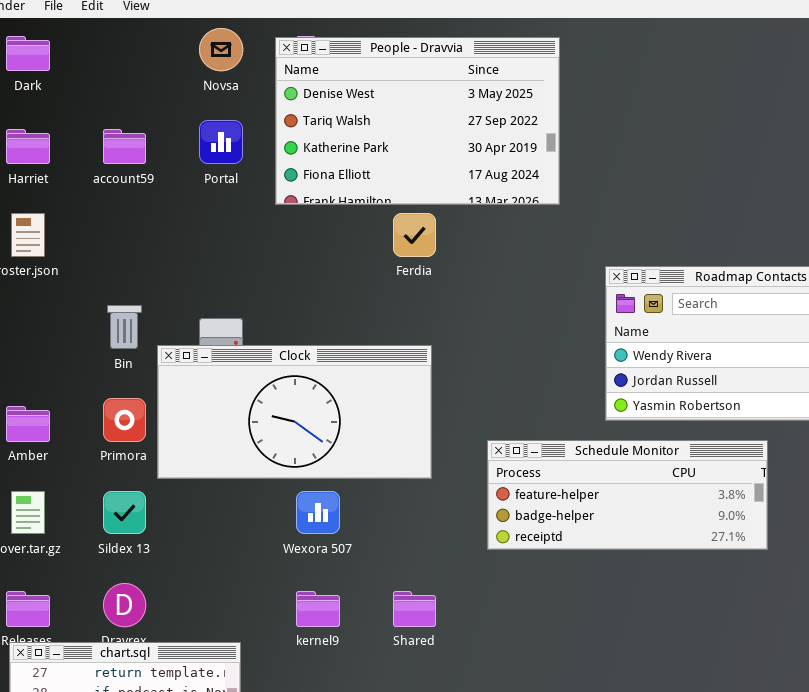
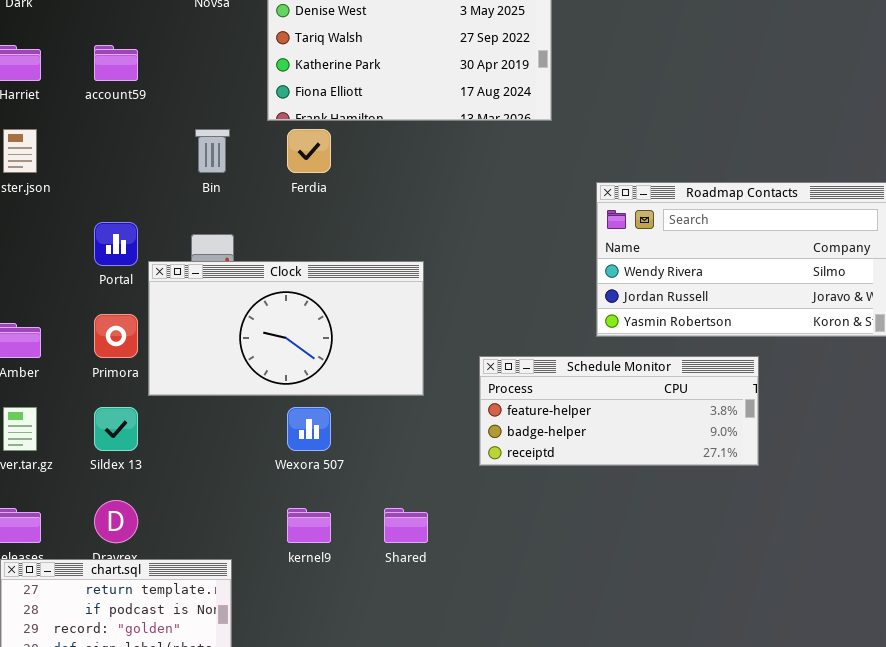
Portal: [199,120,243,164] -> [94,222,138,266], moved
Ferdia: [393,213,436,257] -> [287,129,331,173], moved
Bin: [107,305,142,349] -> [195,129,230,173], moved

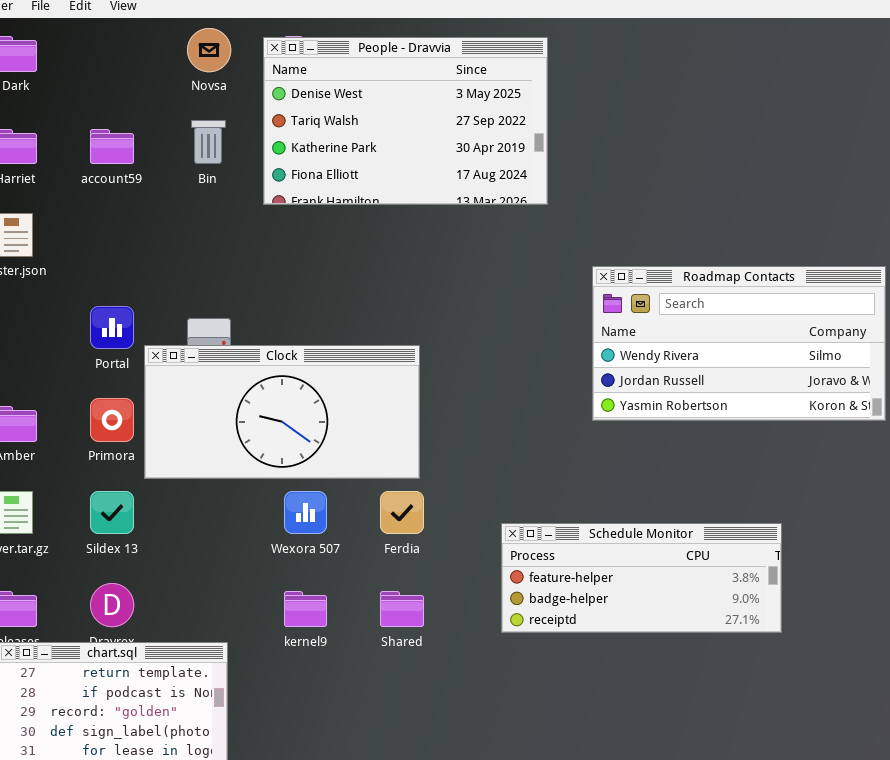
Bin: [195,129,230,173] -> [191,120,226,164], moved
Ferdia: [287,129,331,173] -> [380,491,424,534], moved
Schedule Monitor: [479,356,759,466] -> [501,523,782,633], moved

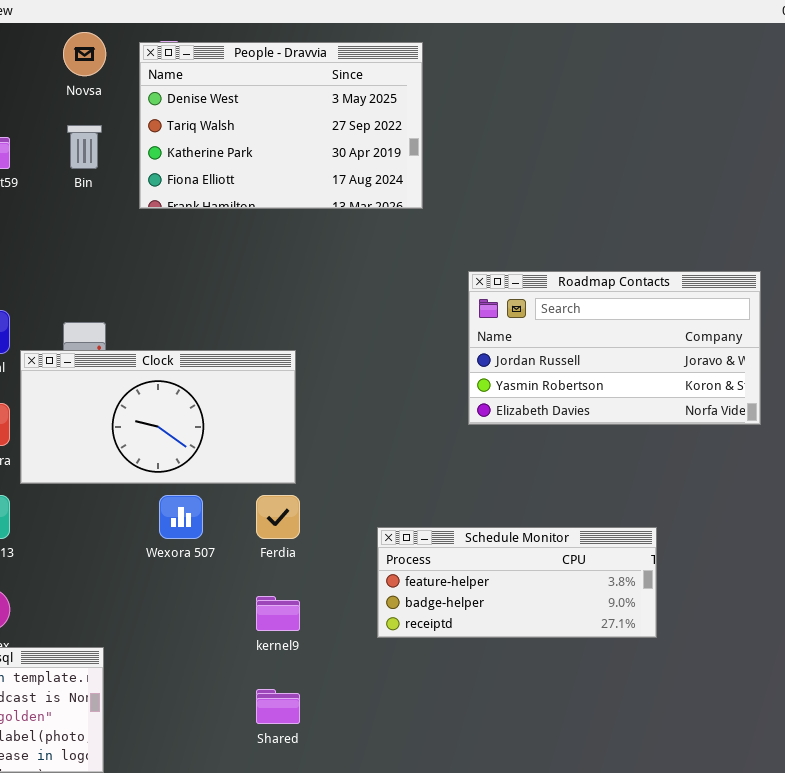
Roadmap Contacts: [592,266,886,421] -> [468,271,761,425], scrolled down 1 row
kernel9: [284,591,327,627] -> [256,596,300,631], moved
Shared: [380,591,424,627] -> [256,689,300,724], moved

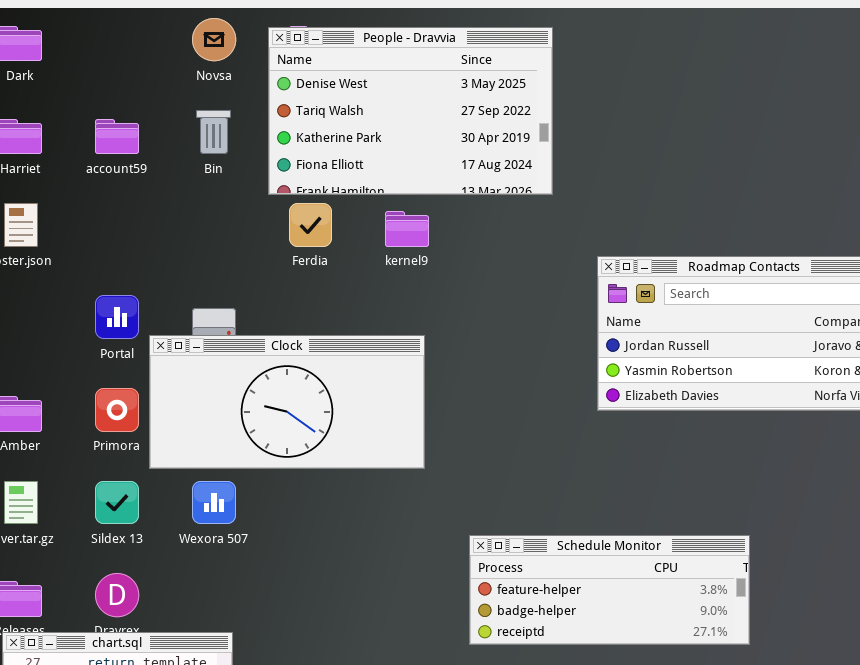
Wexora 507: [159,495,203,539] -> [192,481,236,524], moved
Ferdia: [256,495,300,539] -> [289,203,332,247], moved
Schedule Monitor: [377,527,657,638] -> [469,535,750,645], moved
kernel9: [256,596,300,631] -> [385,211,429,247], moved

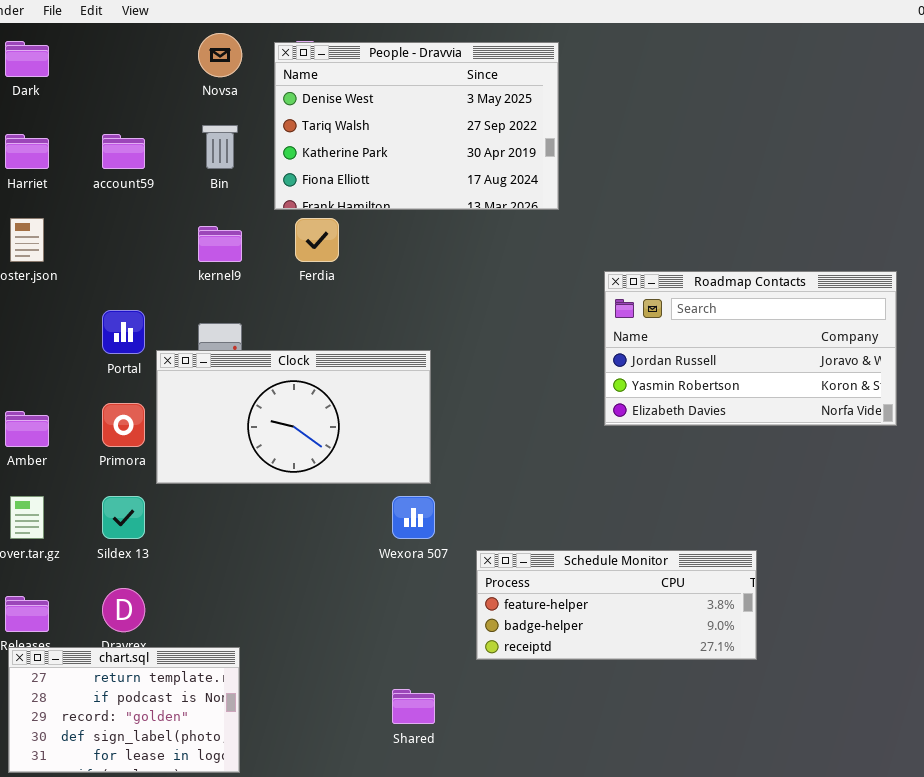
kernel9: [385,211,429,247] -> [198,226,242,262], moved
Wexora 507: [192,481,236,524] -> [392,496,435,539], moved

